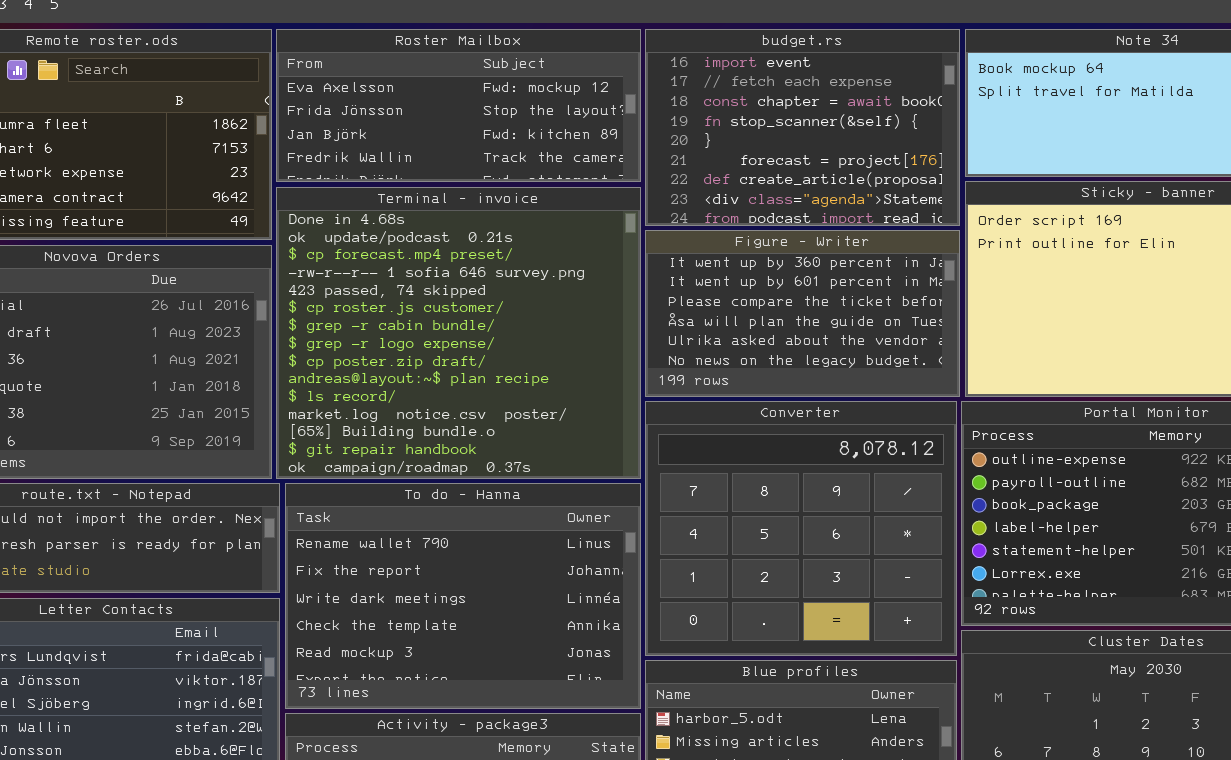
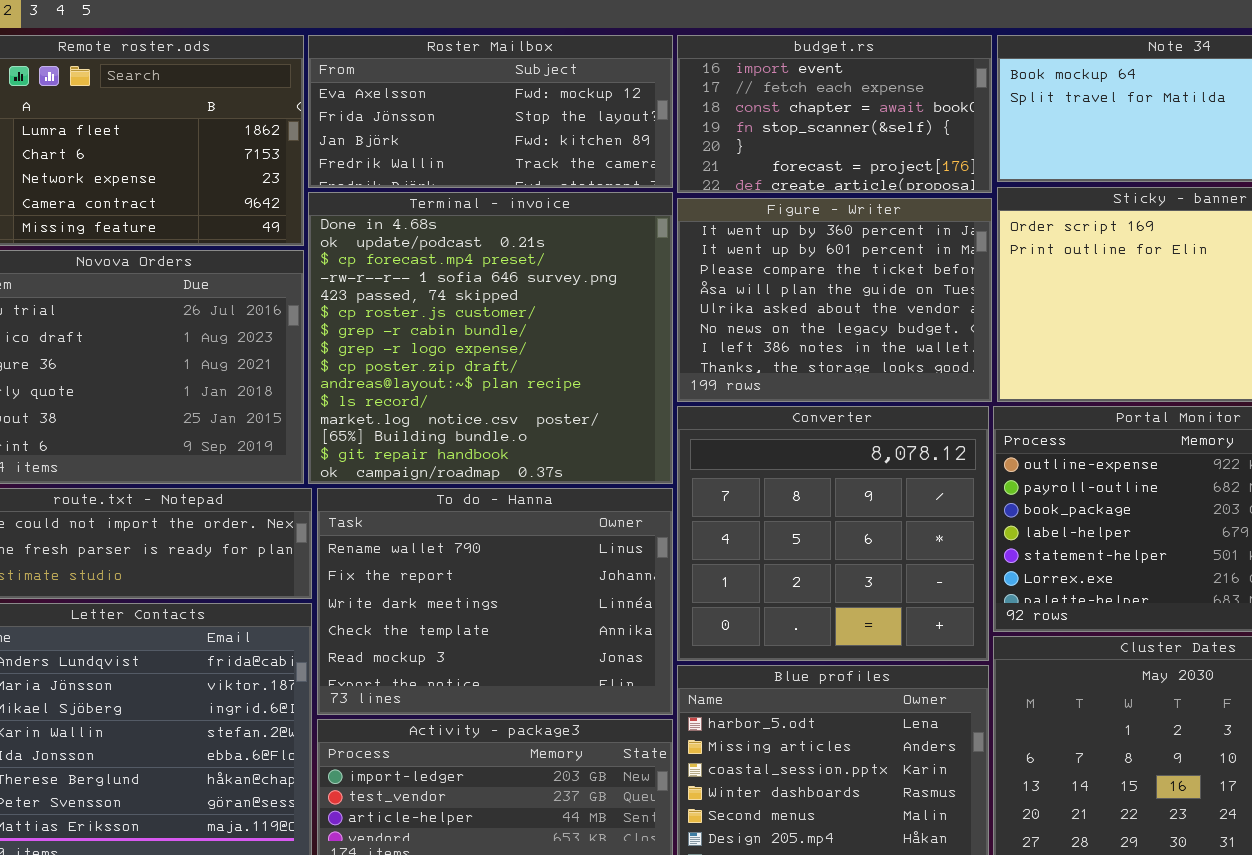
budget.rs: [645,29,960,226] -> [677,35,992,193], resized
Figure - Writer: [645,230,960,397] -> [677,198,992,402], resized

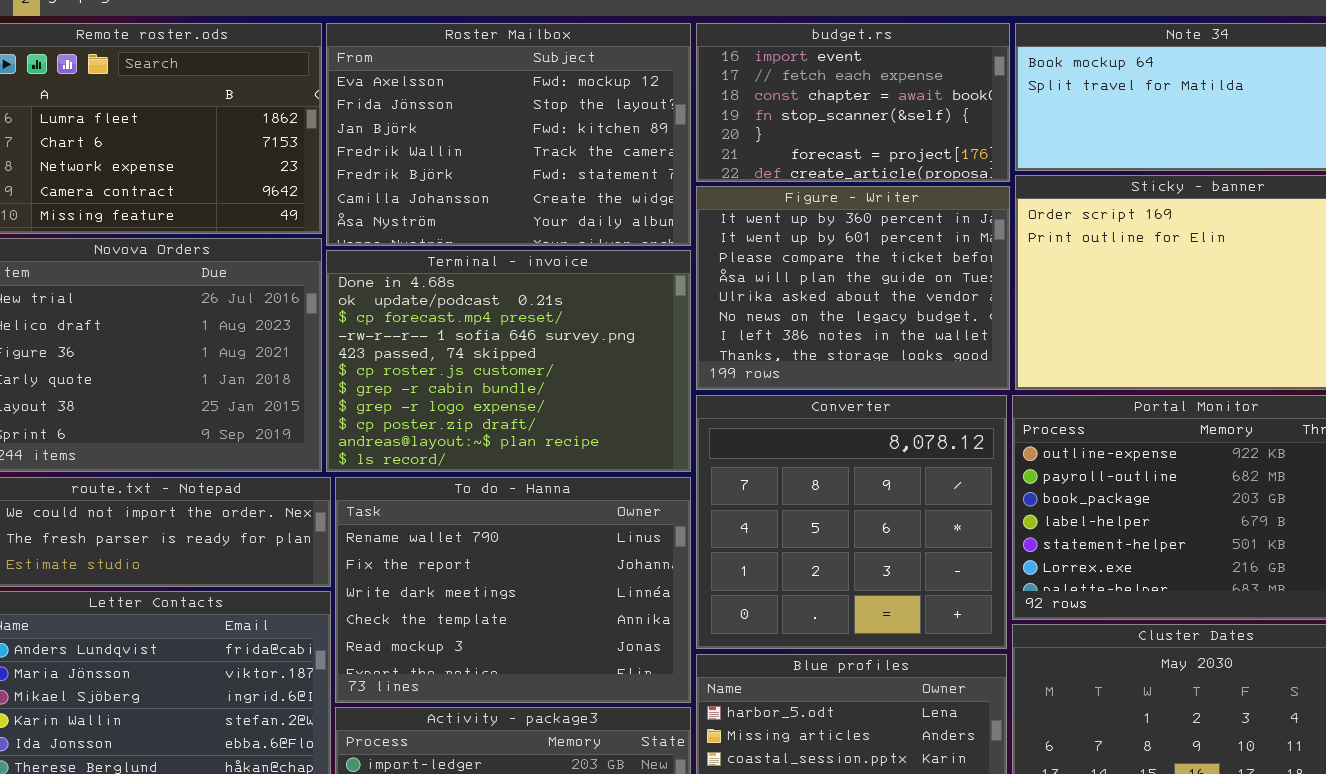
Roster Mailbox: [308,35,673,188] -> [326,23,691,246], resized
Terminal - invoice: [308,192,673,484] -> [326,250,691,472], resized

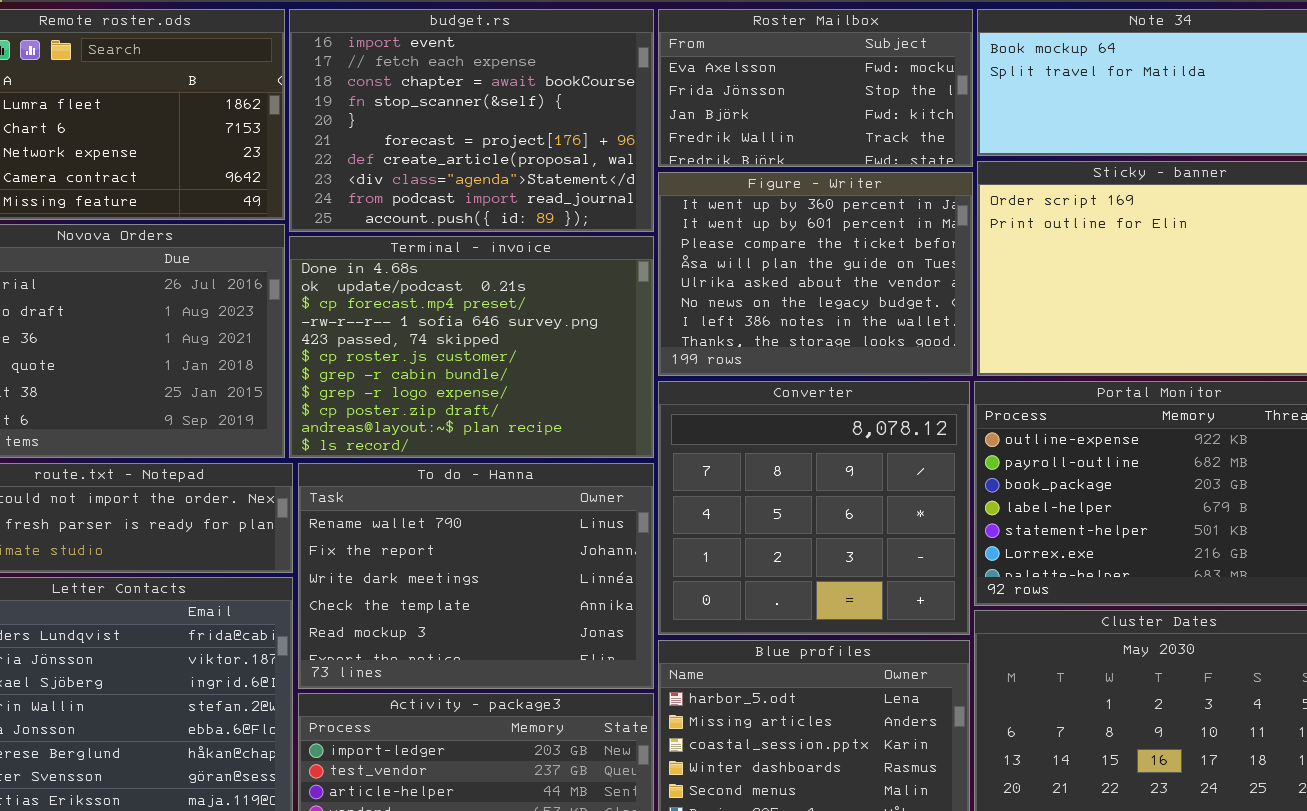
Roster Mailbox: [326,23,691,246] -> [658,9,973,167], moved, resized
budget.rs: [696,23,1010,182] -> [289,9,654,232], moved, resized

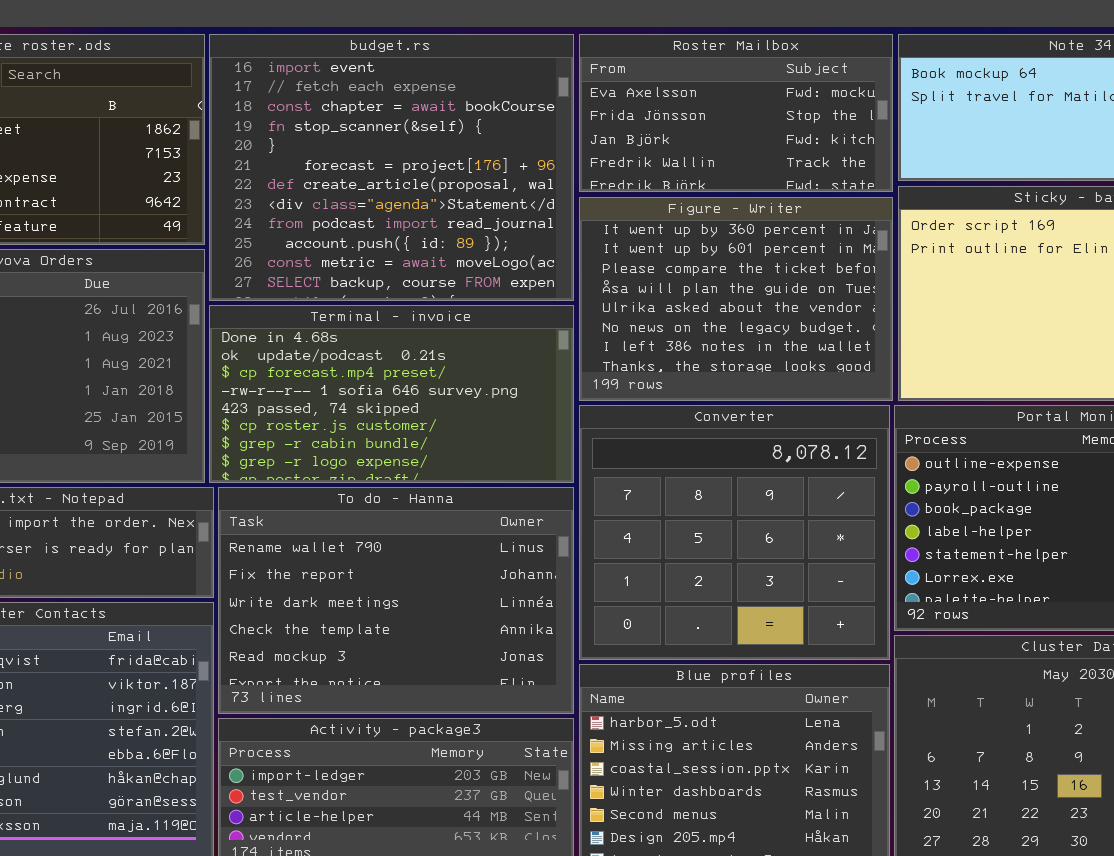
budget.rs: [289,9,654,232] -> [209,34,574,301], resized
Terminal - invoice: [289,236,654,458] -> [209,305,574,483], resized

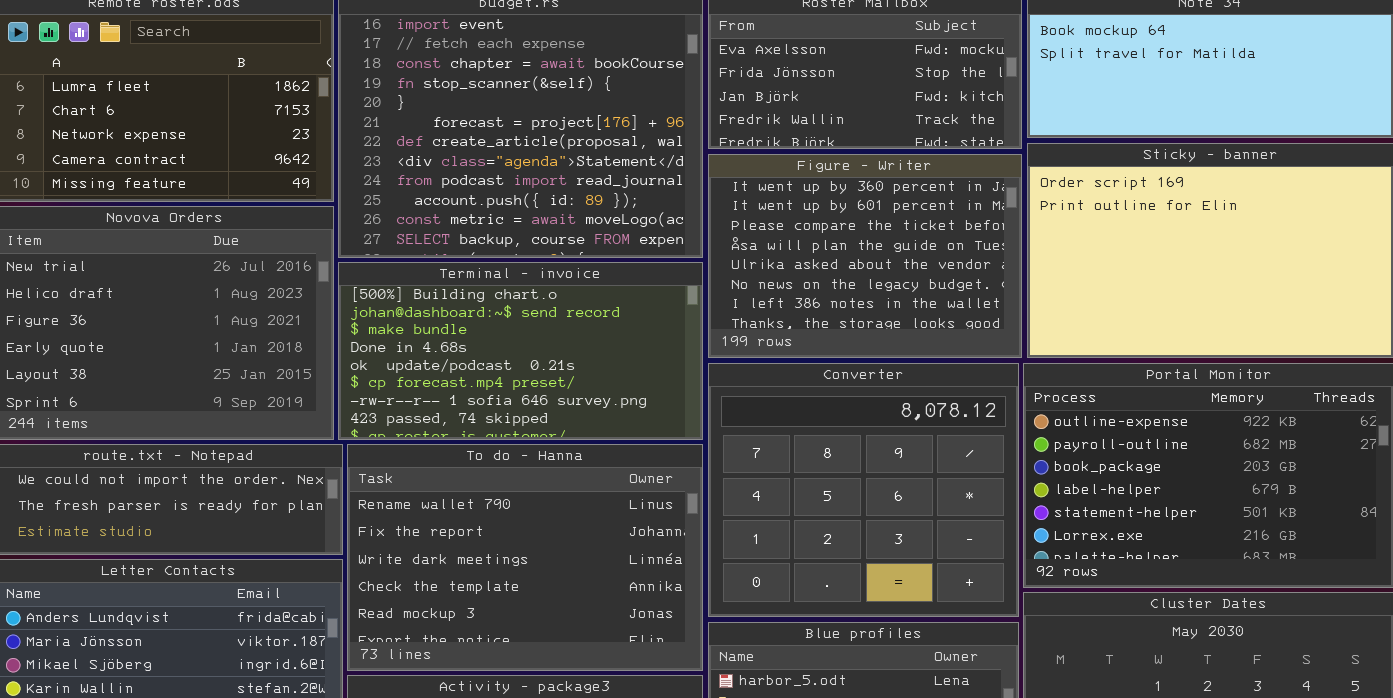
Terminal - invoice: [209,305,574,483] -> [338,262,703,440], scrolled up 3 rows

